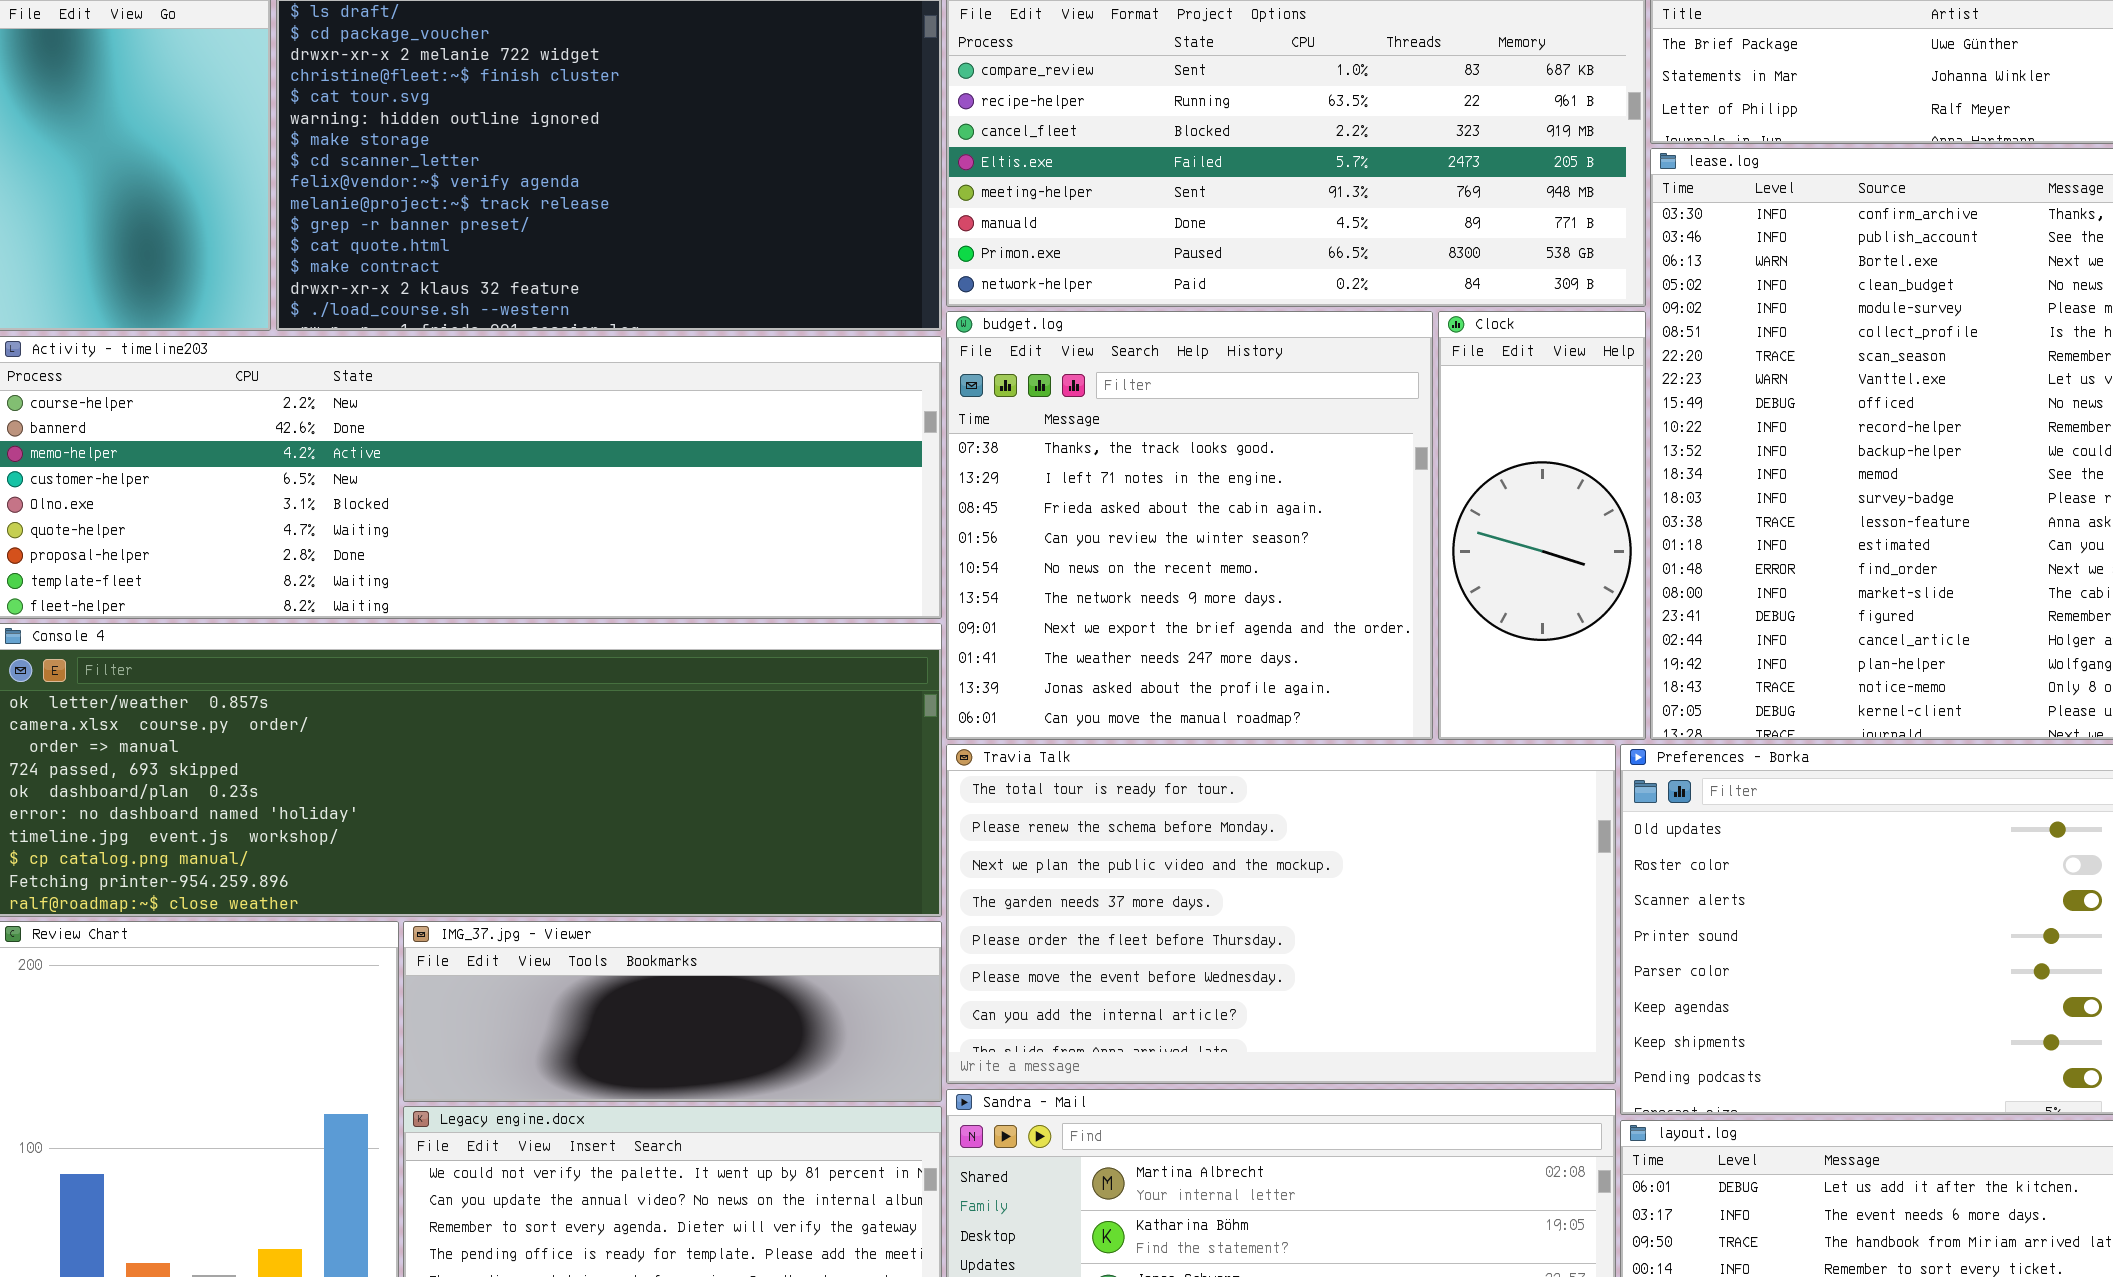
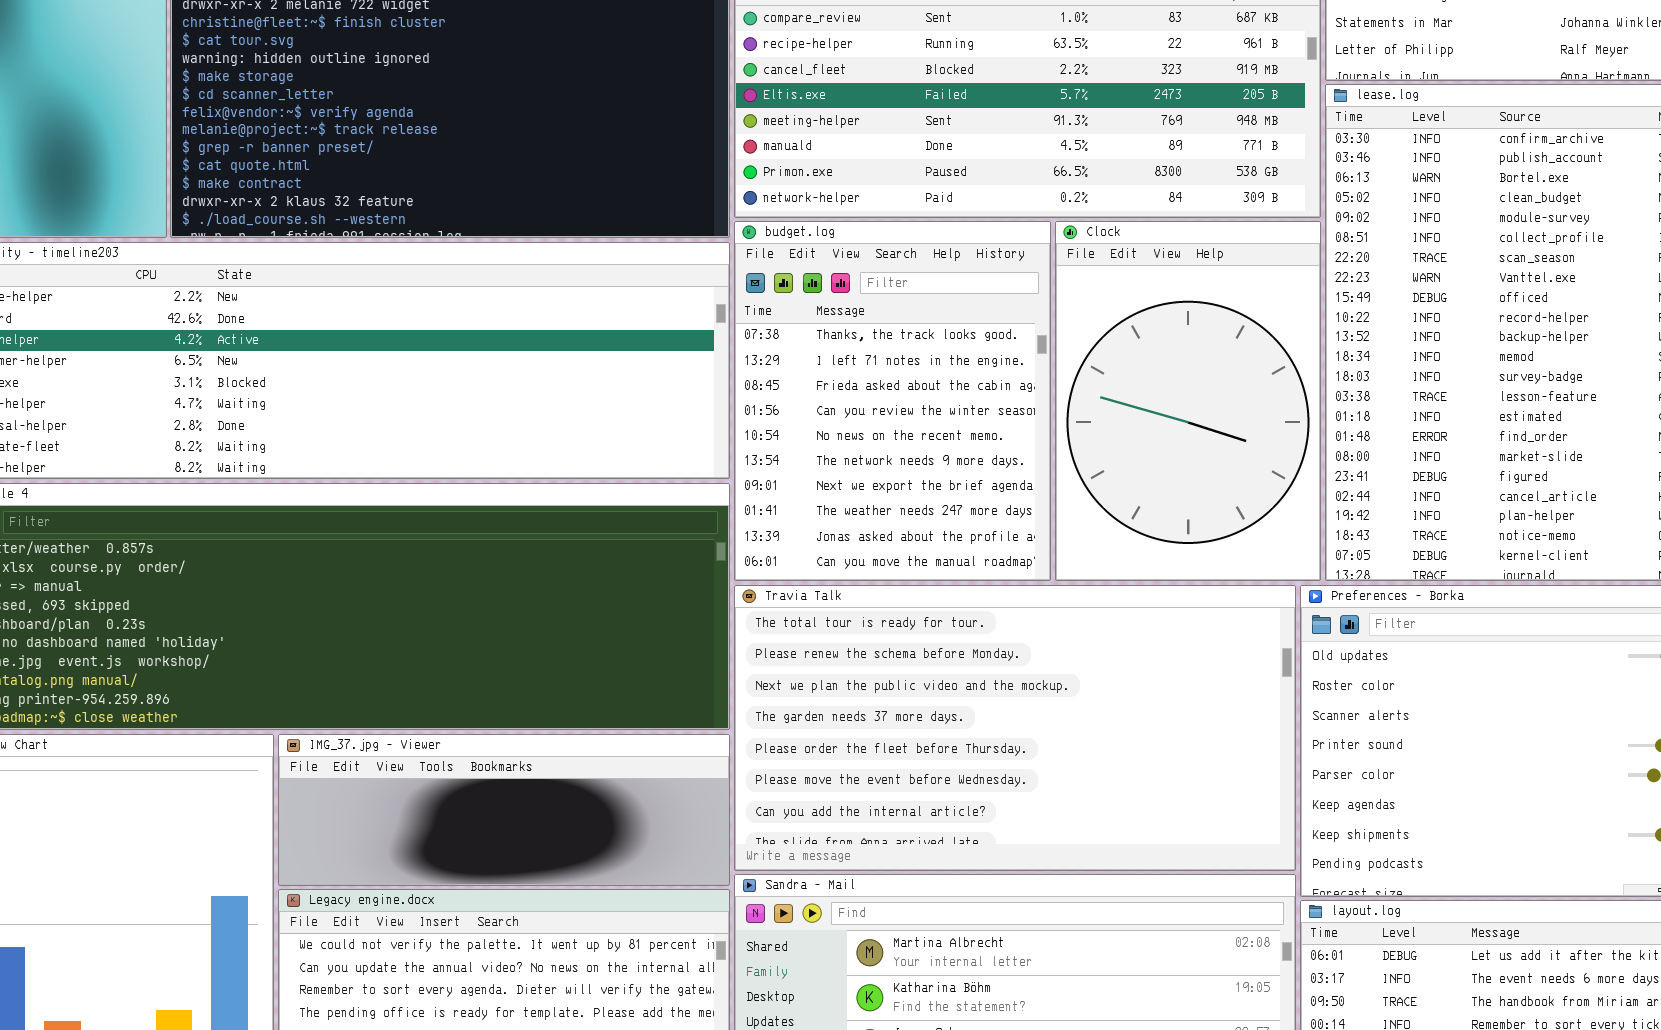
budget.log: [946,311,1433,740] -> [734,221,1051,581], resized
Clock: [1438,311,1646,740] -> [1055,221,1321,581], resized

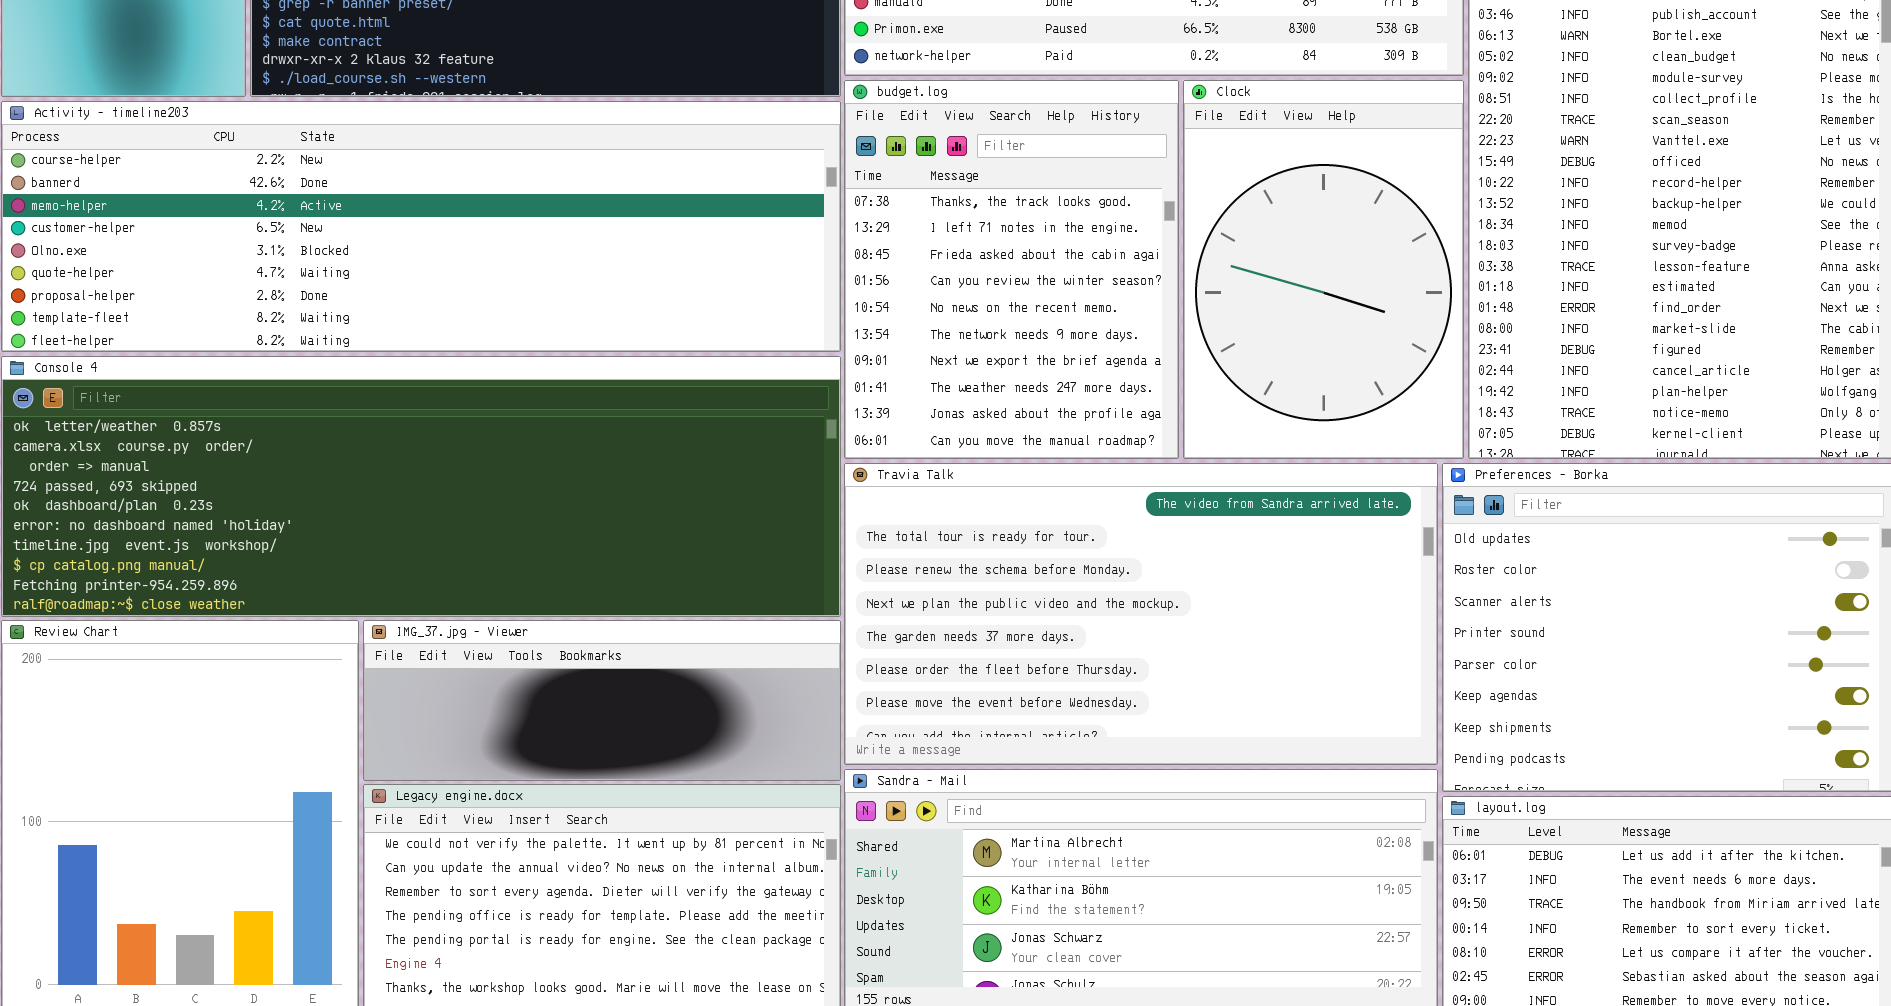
Travia Talk: [734,585,1296,871] -> [844,463,1438,765], scrolled up 1 row

